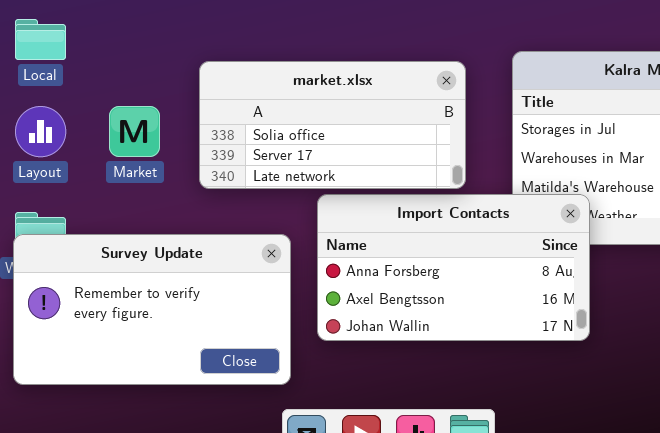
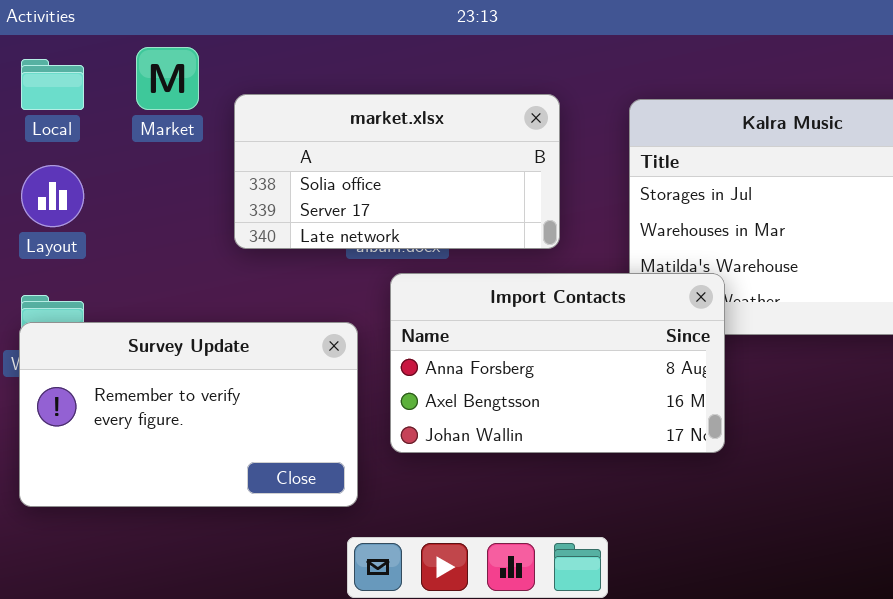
market.xlsx: [199,61,466,189] -> [234,94,560,249], moved
Market: [109,106,160,157] -> [136,47,199,110], moved

